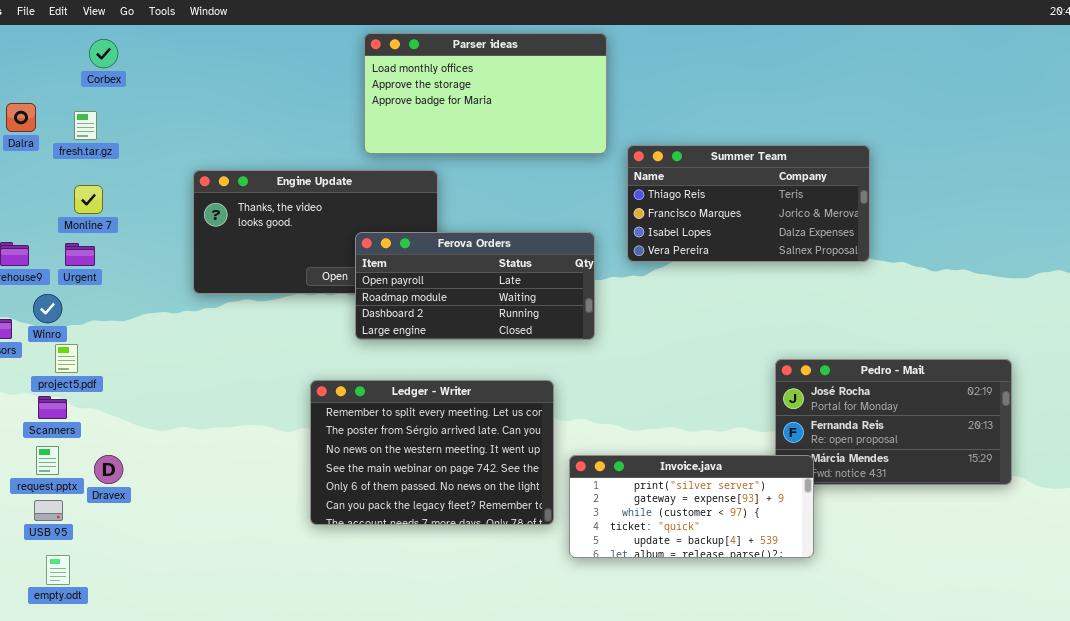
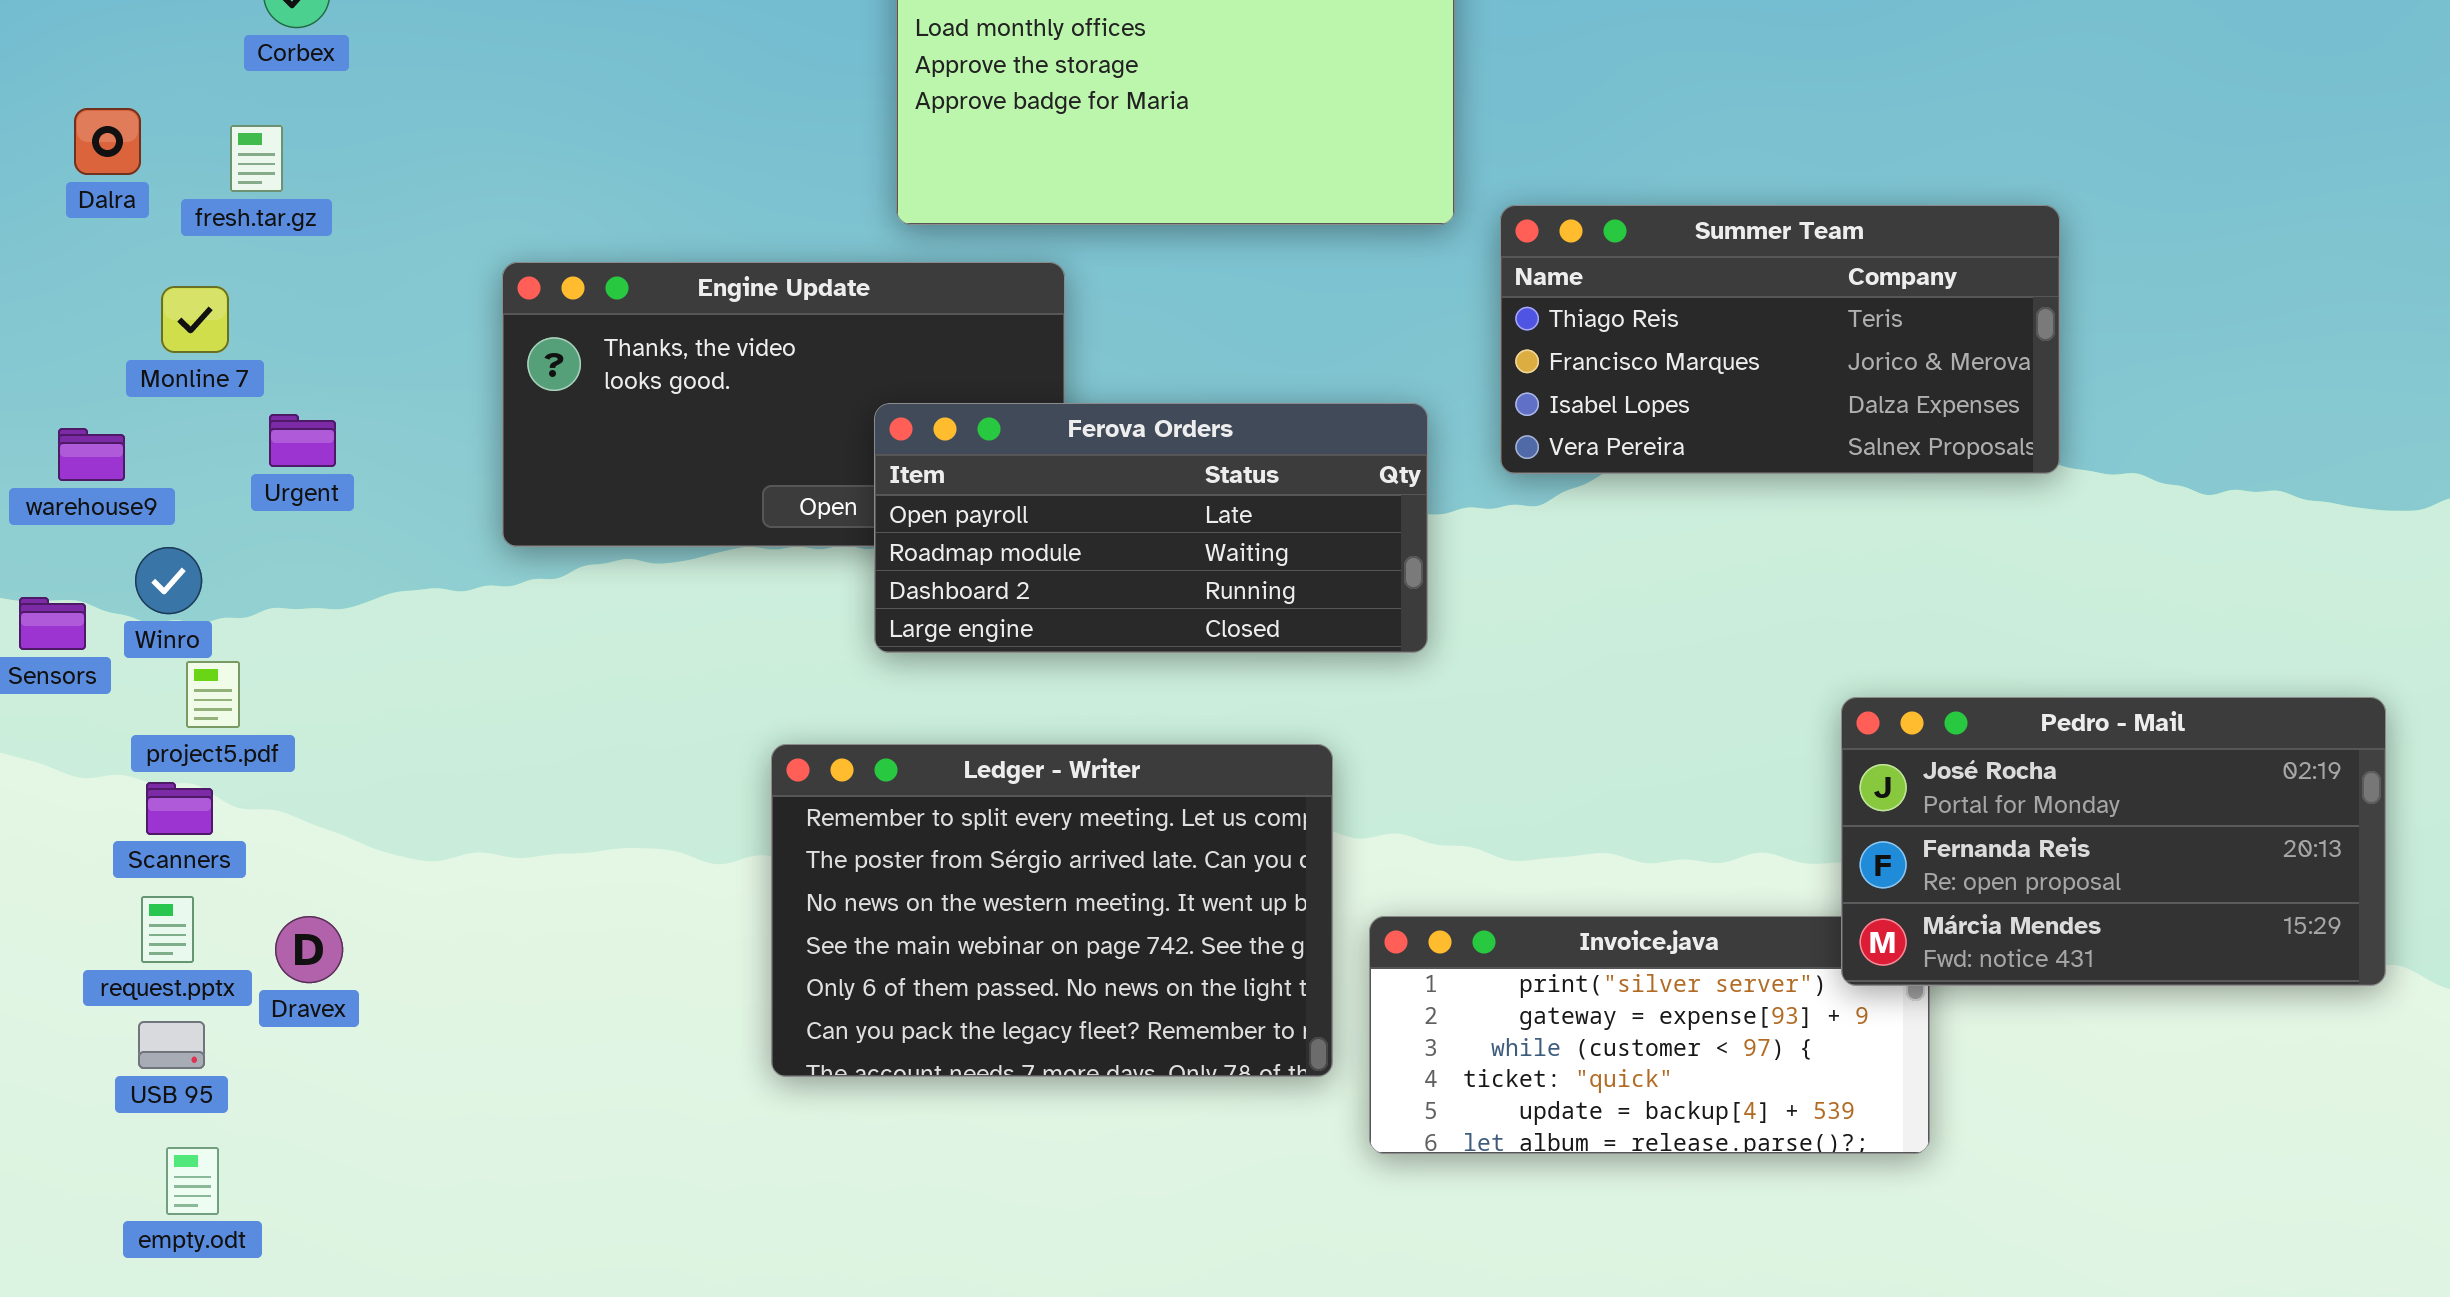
Monline 7: [74,185,103,214] -> [161,286,229,353], moved
Urgent: [65,243,95,266] -> [269,414,336,467], moved
Pedro - Mail: [775,359,1012,485] -> [1841,697,2386,986], raised

